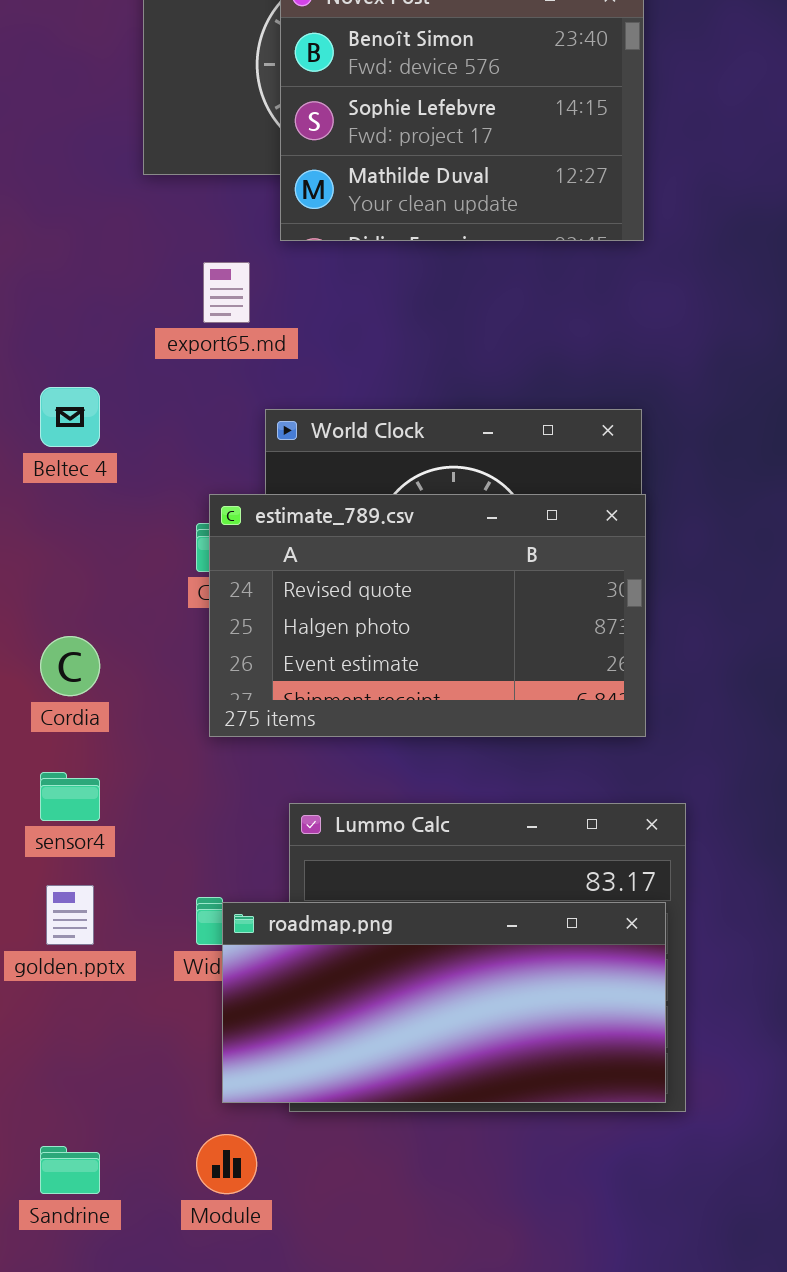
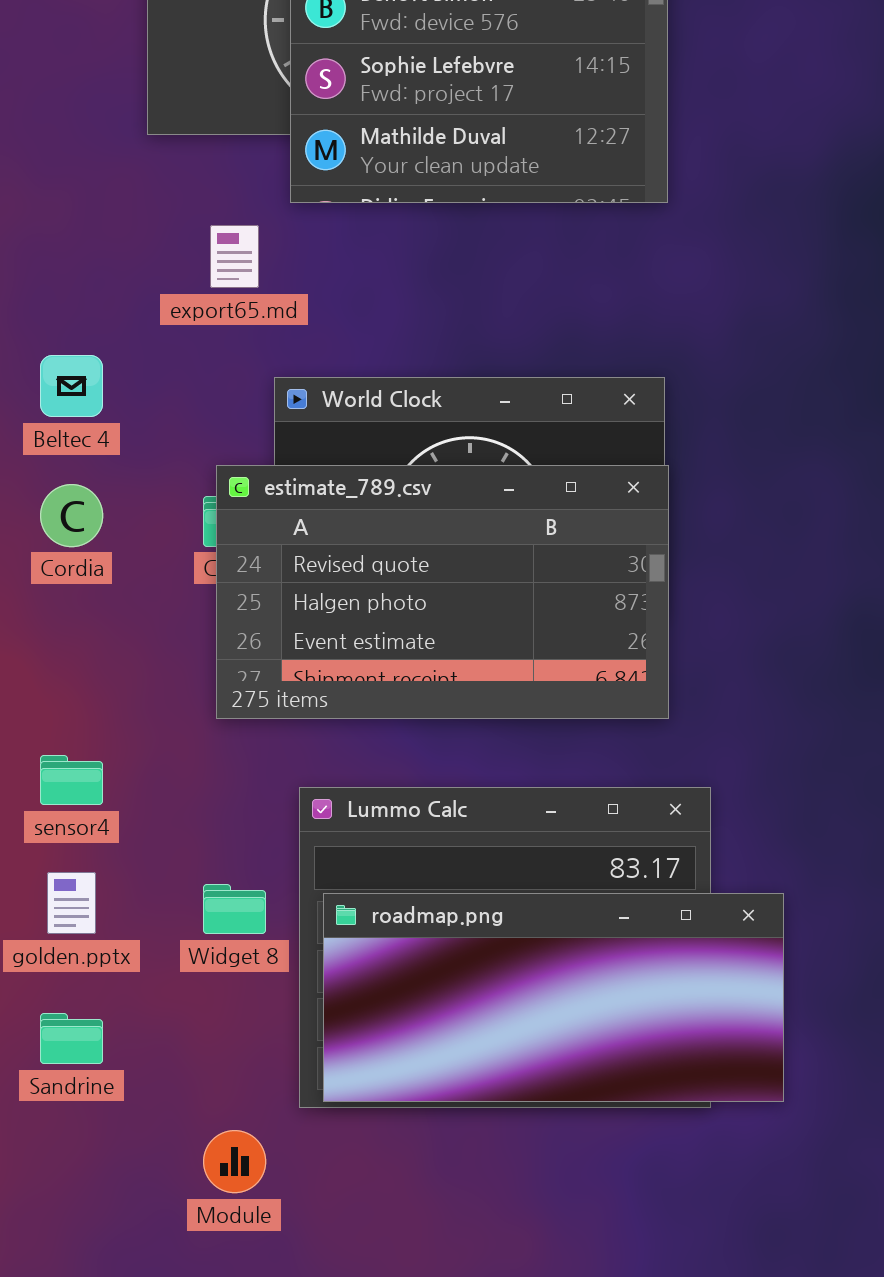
Cordia: [40,636,100,696] -> [40,484,103,547], moved
roadmap.png: [222,902,666,1103] -> [323,893,784,1102], moved
Sandrine: [40,1146,100,1194] -> [40,1013,103,1064], moved

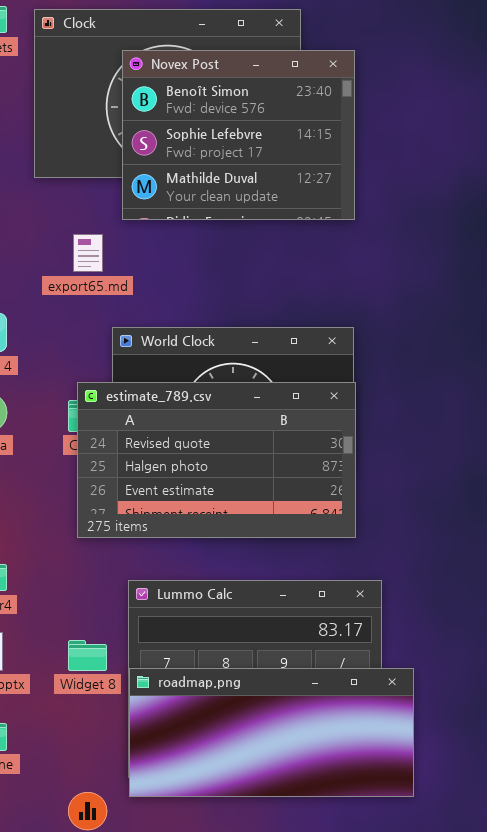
roadmap.png: [323,893,784,1102] -> [129,668,414,797], moved

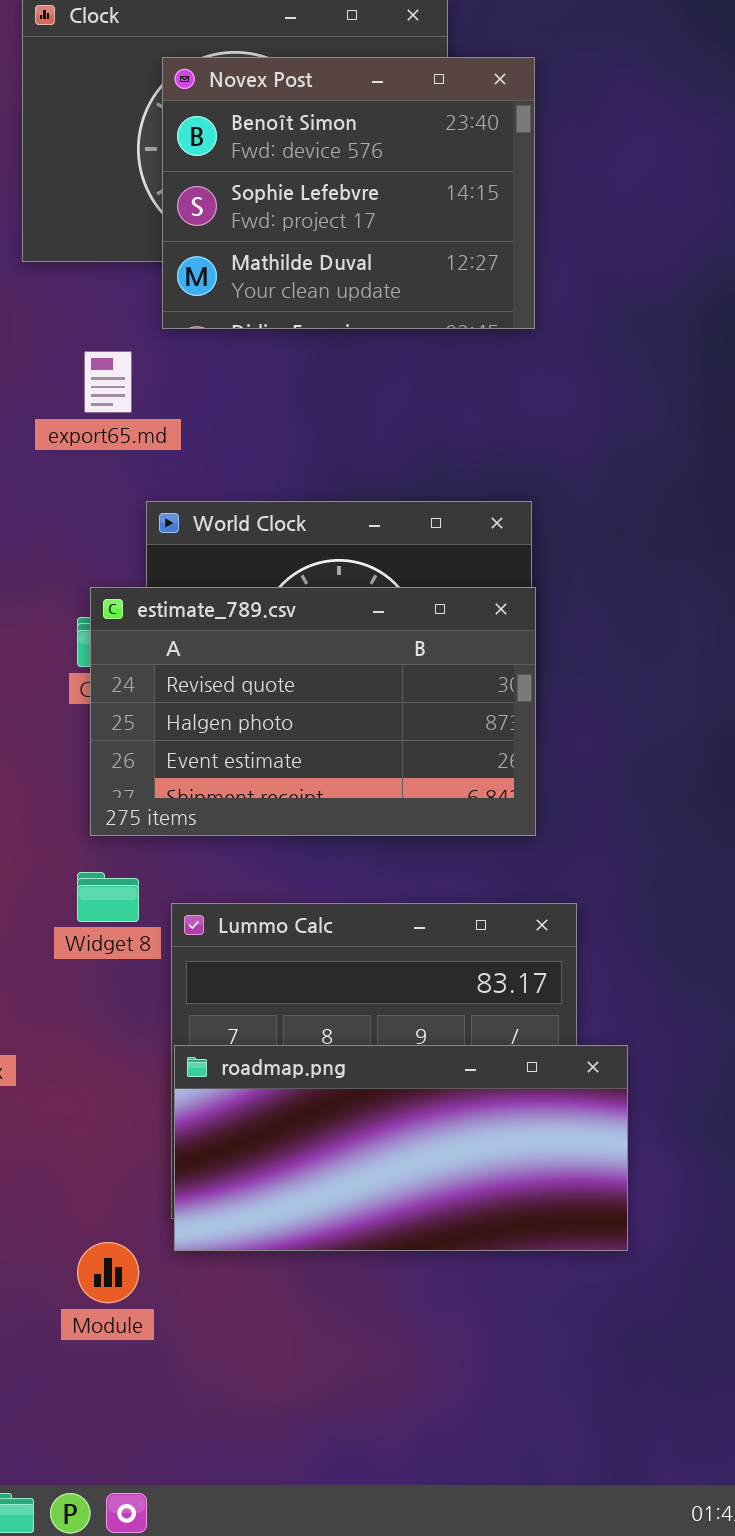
Widget 8: [68,640,107,671] -> [77,872,139,922], moved

